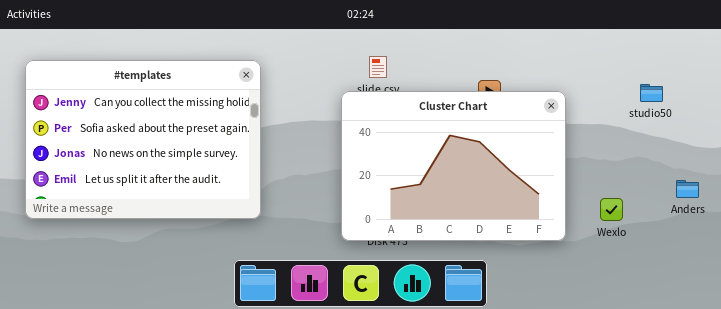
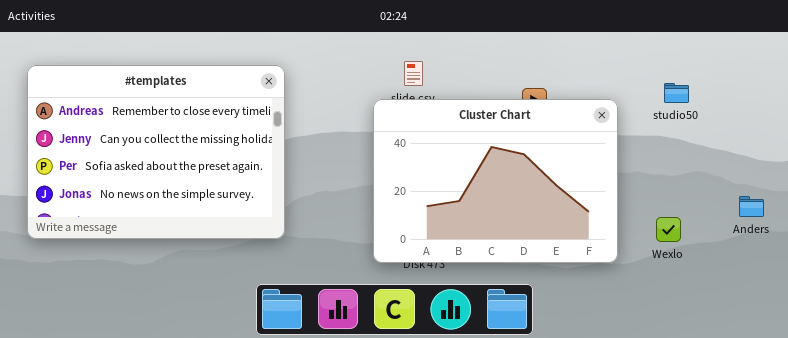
#templates: [25,60,261,219] -> [27,65,285,239], scrolled up 1 row
studio50: [640,84,663,102] -> [664,83,689,103], moved

